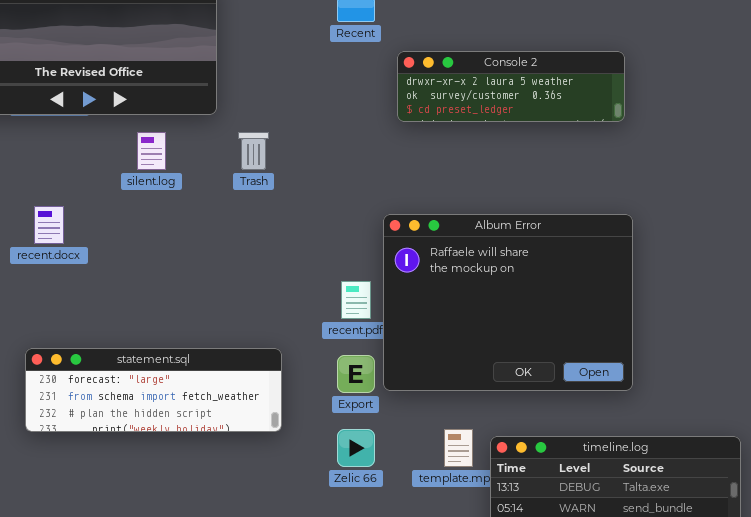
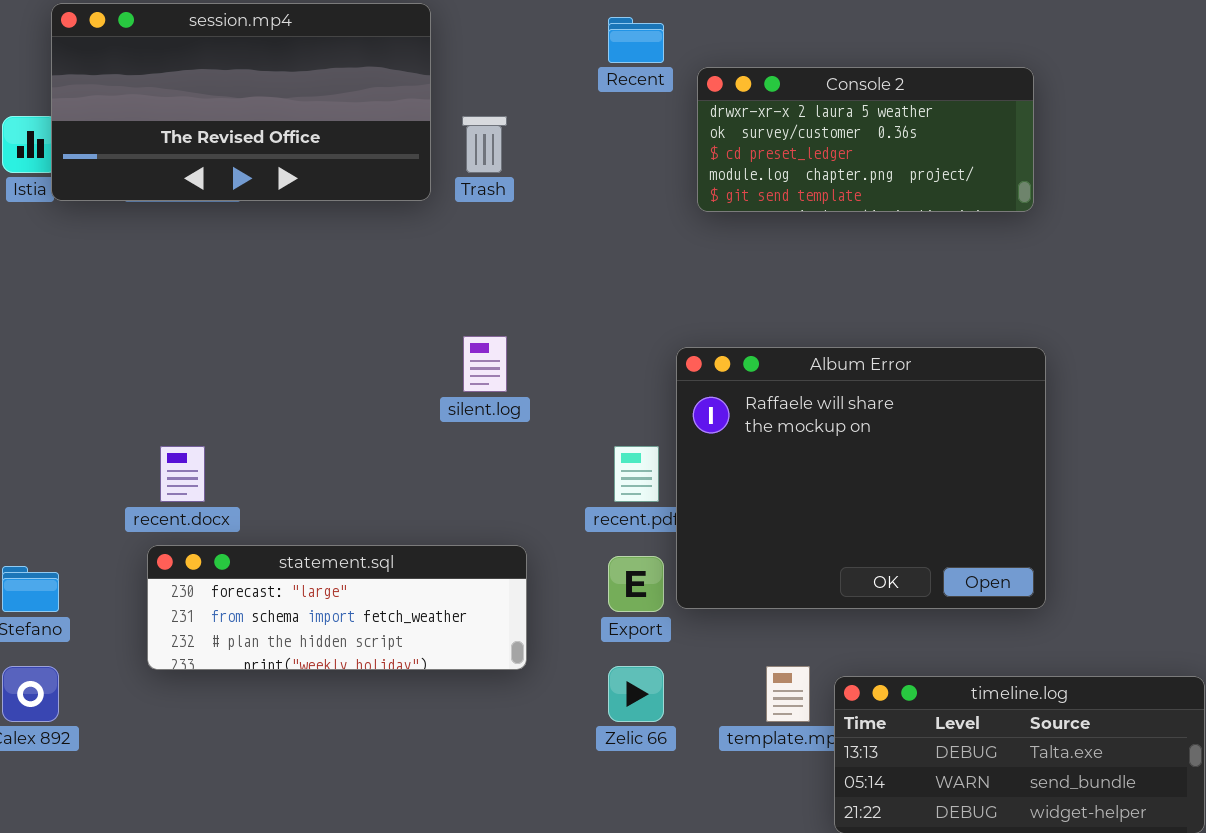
Console 2: [397,51,625,122] -> [697,67,1034,212], resized
silent.log: [137,132,166,170] -> [463,336,507,392], moved
Trash: [238,132,269,170] -> [462,116,507,173], moved
recent.docx: [34,206,64,244] -> [160,446,205,502], moved

